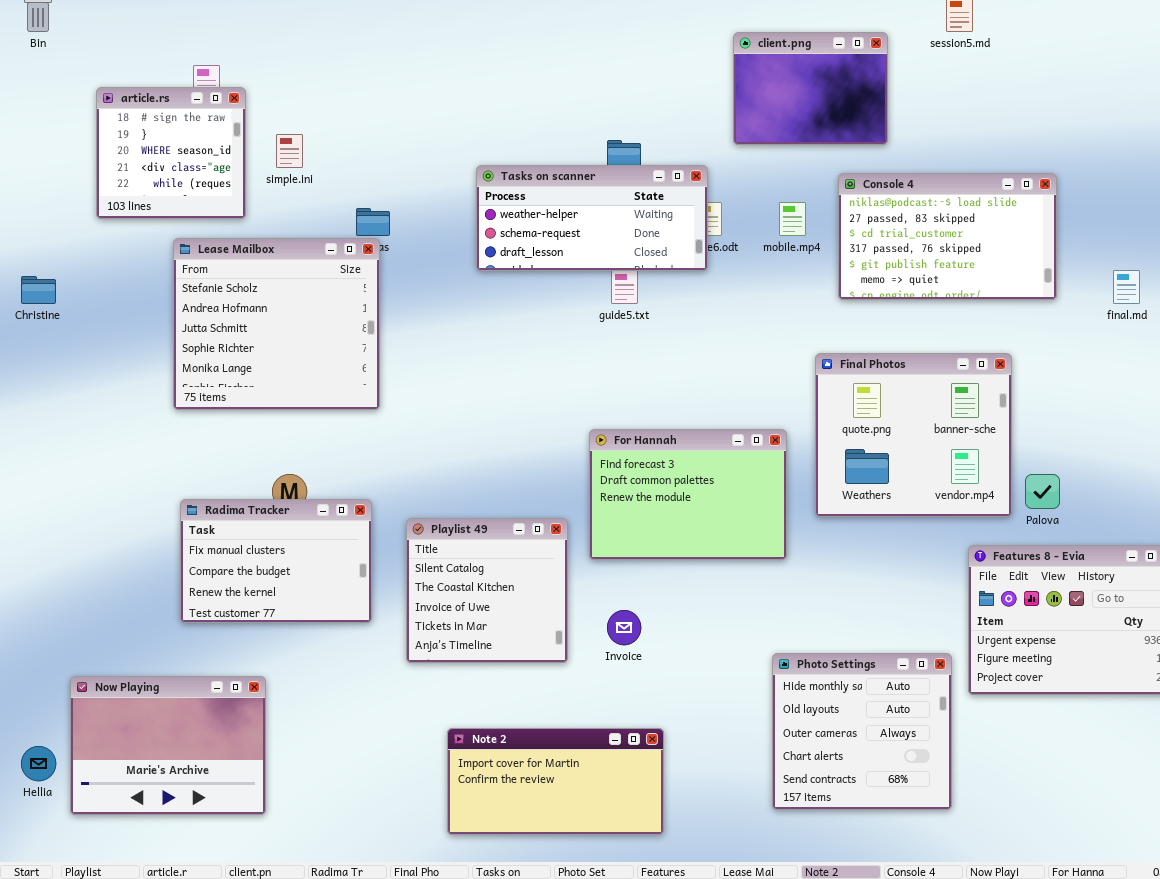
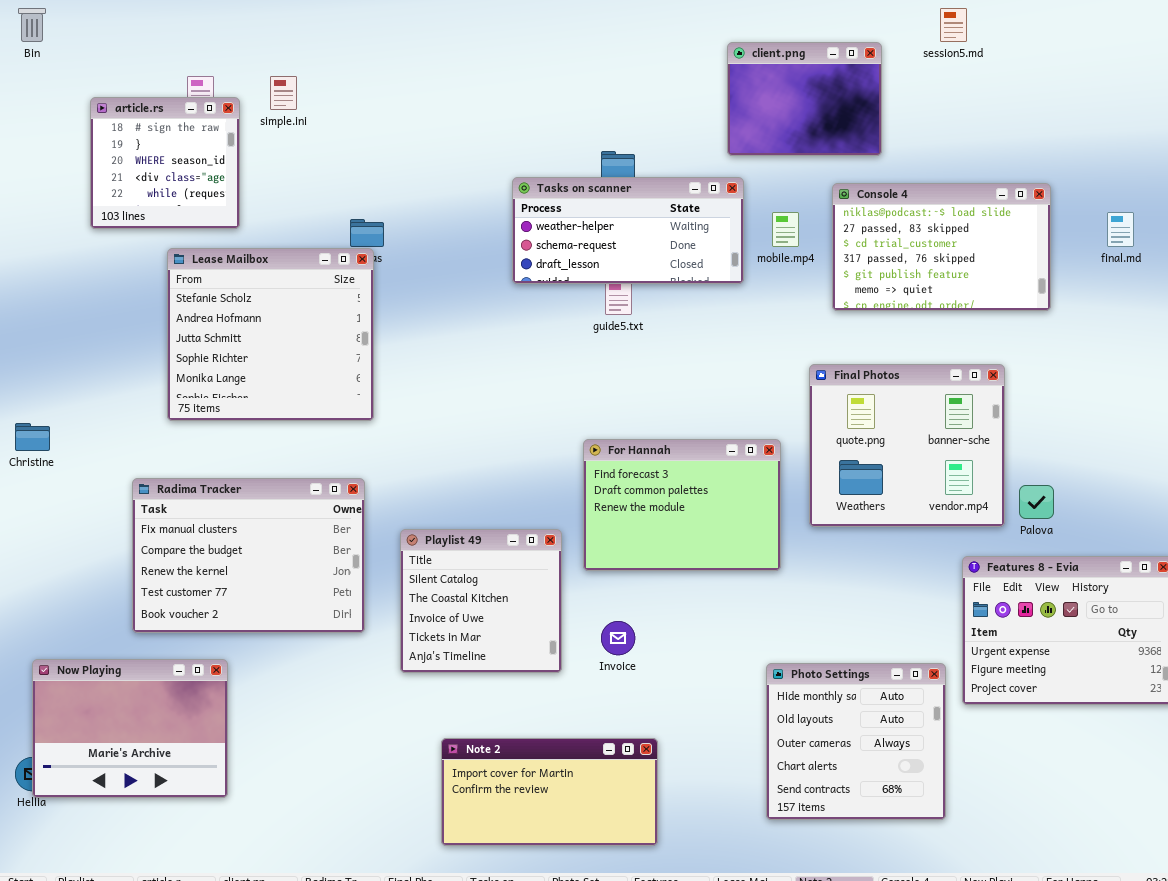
simple.ini: [276,134,303,168] -> [270,76,297,110], moved
Tasks on scanner: [476,165,708,271] -> [512,177,744,284], moved
final.md: [1113,270,1140,304] -> [1107,212,1134,247], moved
Christine: [21,276,56,304] -> [15,423,50,451], moved
Radima Tracker: [180,499,372,623] -> [132,478,365,633], resized
Now Playing: [70,676,266,815] -> [32,659,228,798], moved

